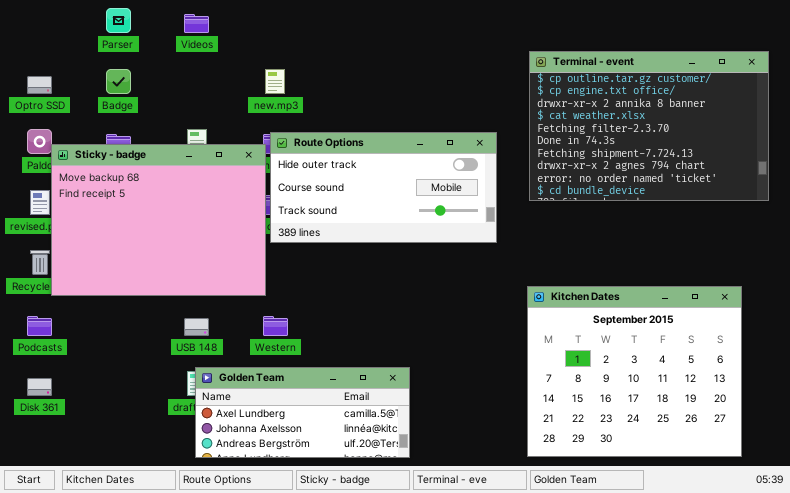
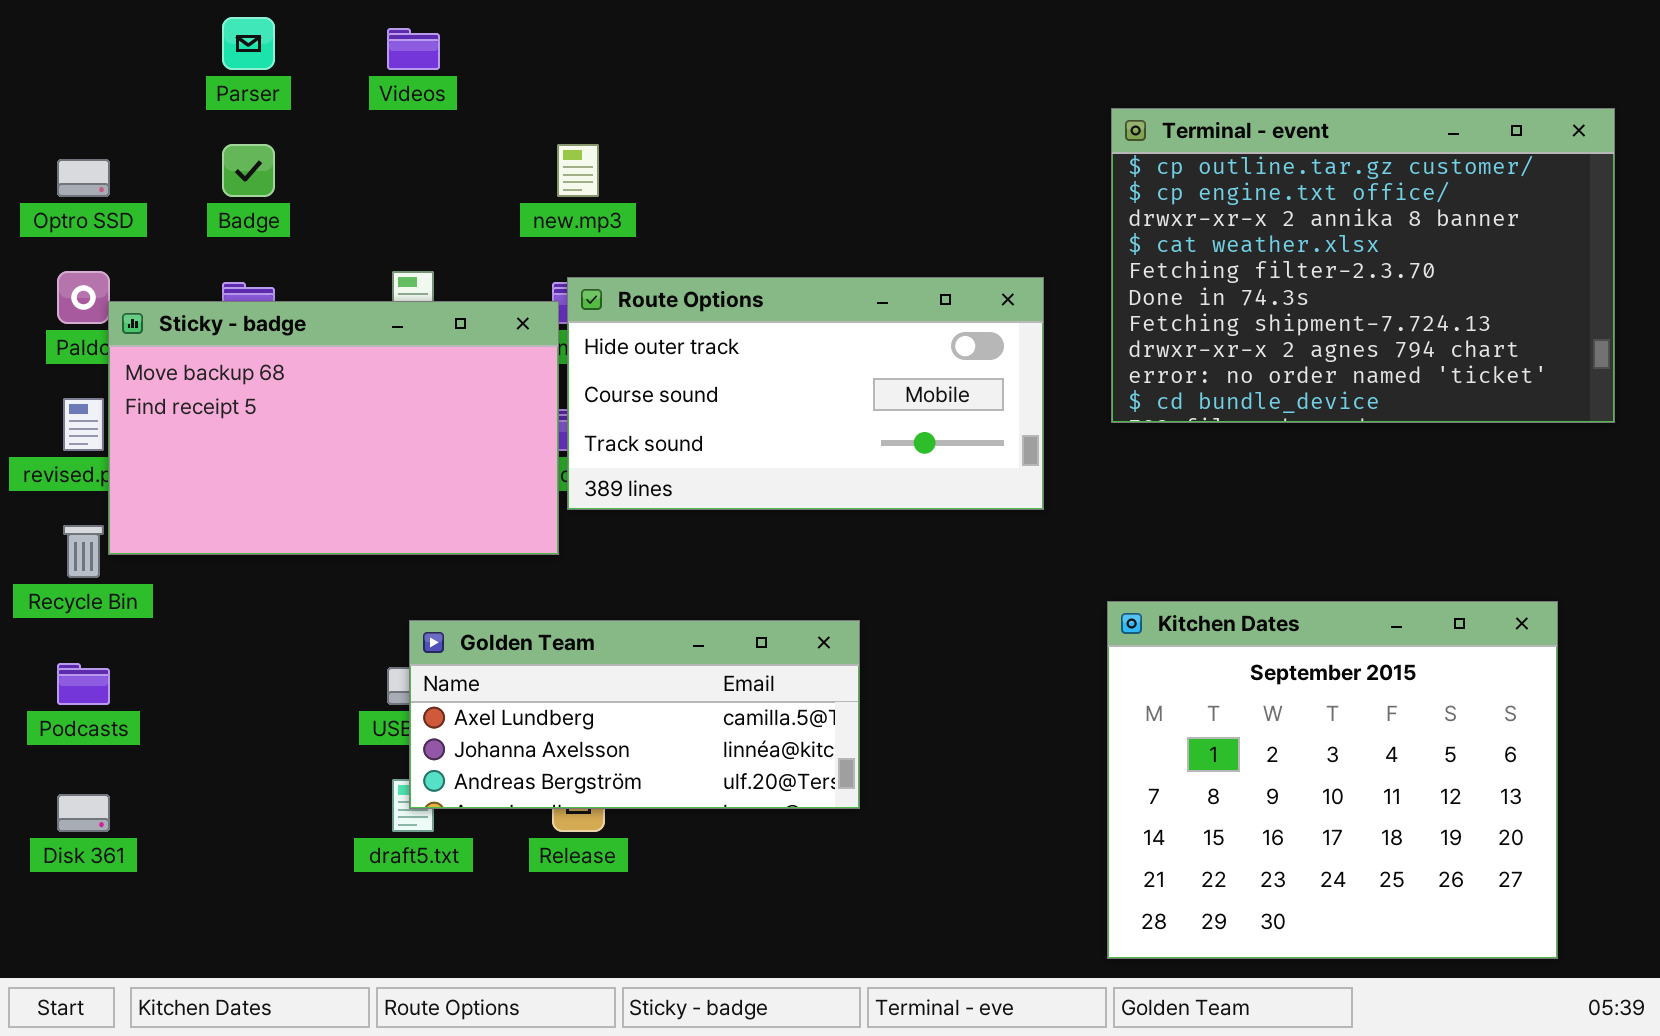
Sticky - badge: [51,144,266,296] -> [108,301,559,555], resized
Golden Team: [195,367,410,458] -> [409,620,860,809], moved

